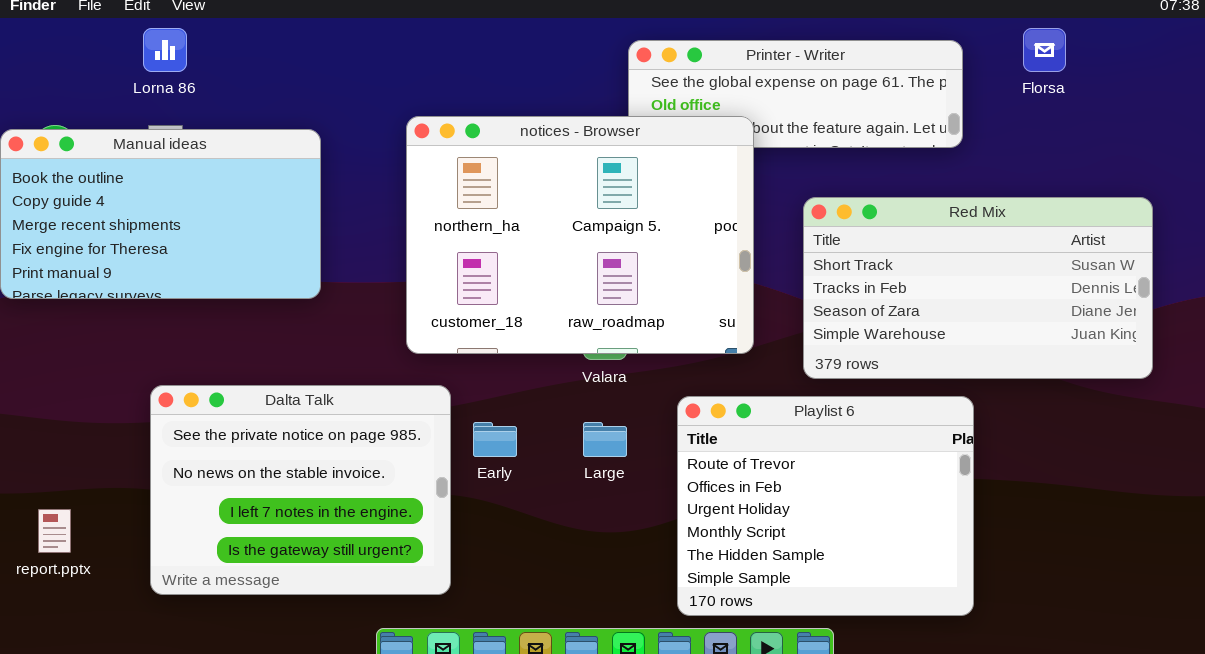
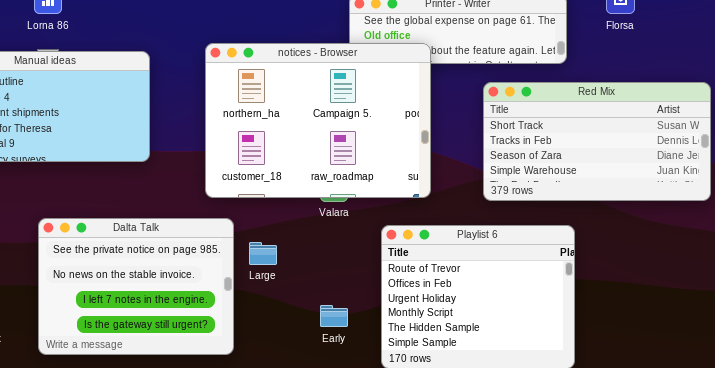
Red Mix: [803,197,1153,379] -> [483,82,711,201], moved
Early: [473,422,517,457] -> [320,305,348,327], moved
Large: [583,422,627,457] -> [249,242,277,265], moved

